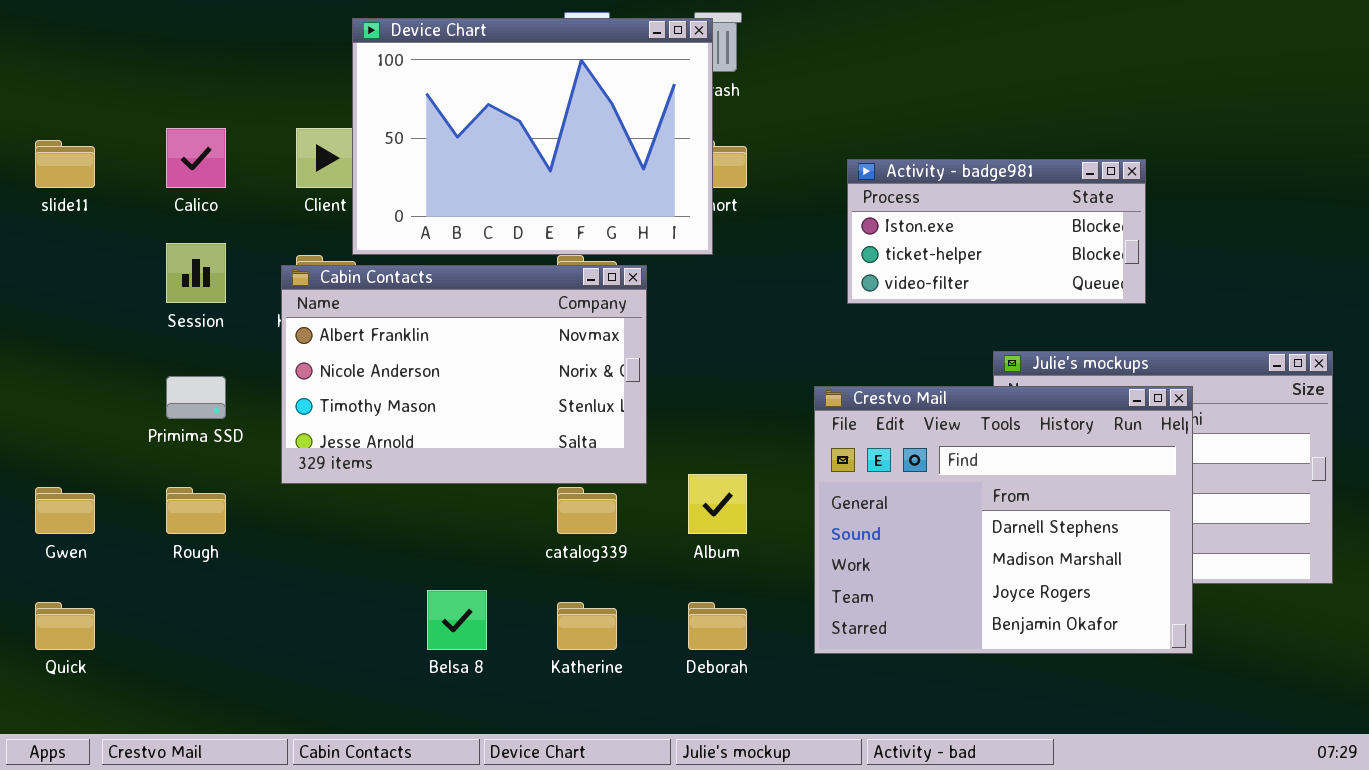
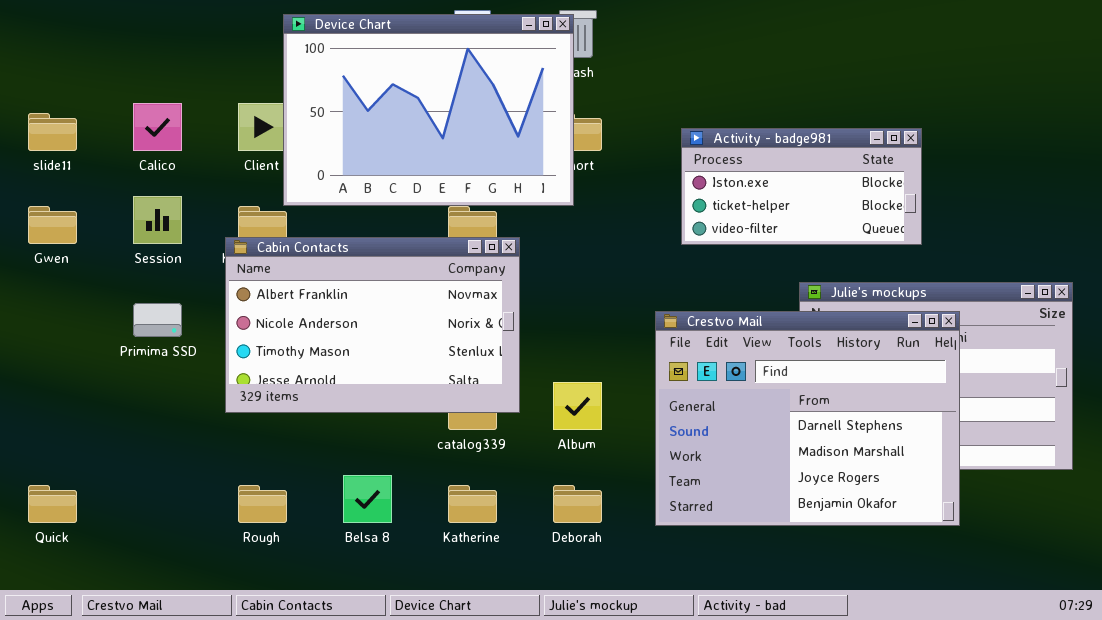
Cabin Contacts: [281,265,647,484] -> [225,237,520,413], moved
Gwen: [35,487,95,534] -> [28,206,77,244], moved
Rough: [166,487,226,534] -> [238,485,287,523], moved

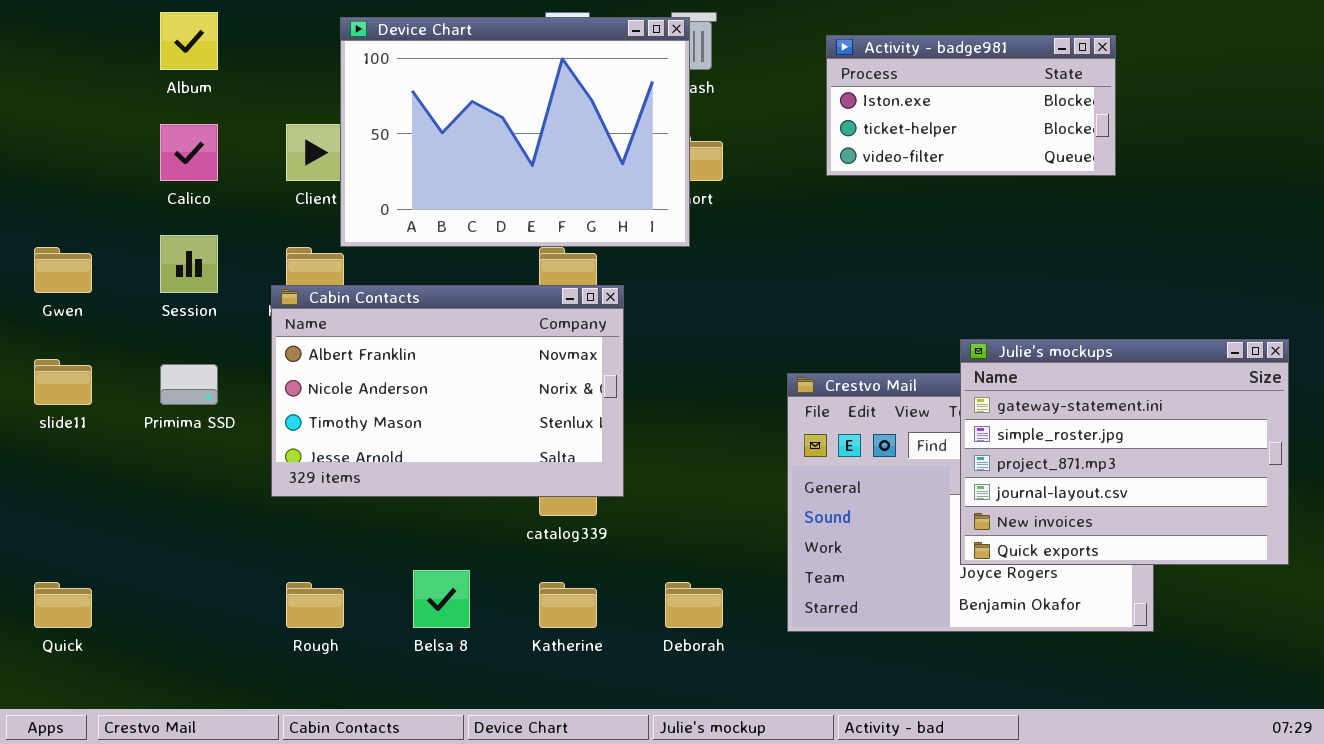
slide11: [28,113,77,151] -> [34,359,92,405], moved
Activity - badge981: [681,128,922,245] -> [826,35,1116,176], moved
Julie's mockups: [799,282,1073,470] -> [960,339,1289,565], raised
Album: [553,382,602,430] -> [160,12,218,70], moved

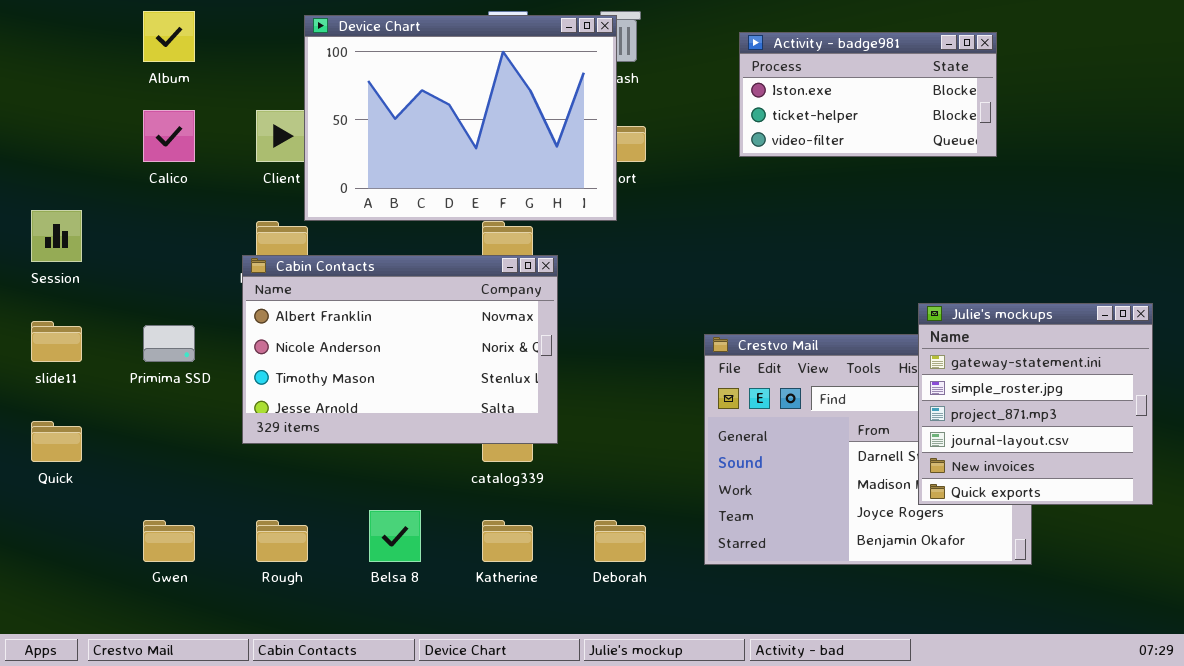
Session: [160,235,218,293] -> [31,210,82,262], moved
Gwen: [34,247,92,293] -> [143,520,195,562], moved
Julie's mockups: [960,339,1289,565] -> [918,303,1153,505], resized
Quick: [34,582,92,628] -> [31,421,82,462], moved

